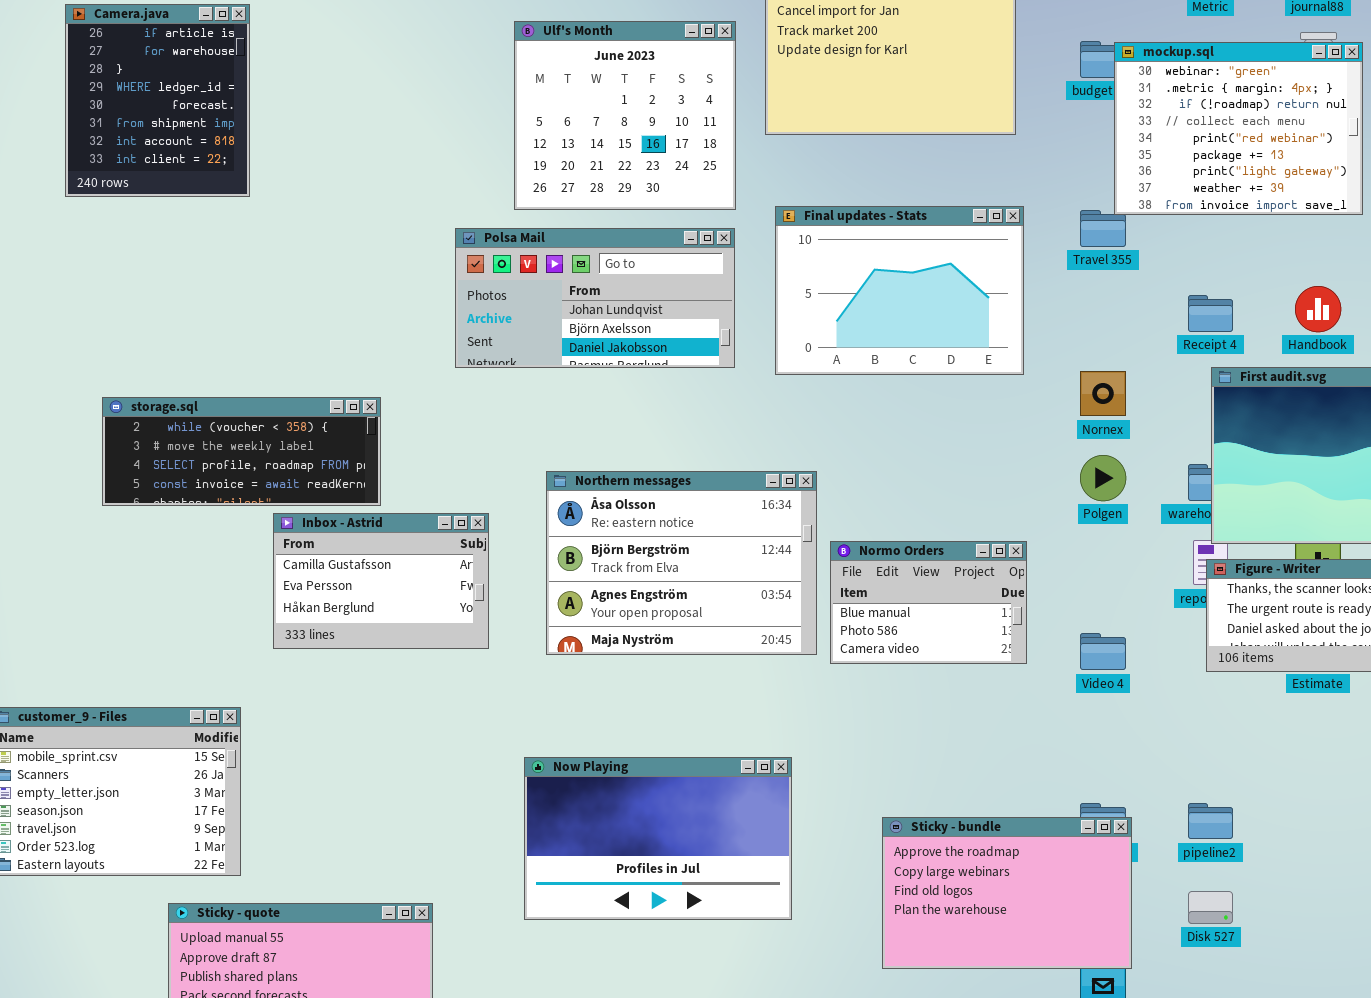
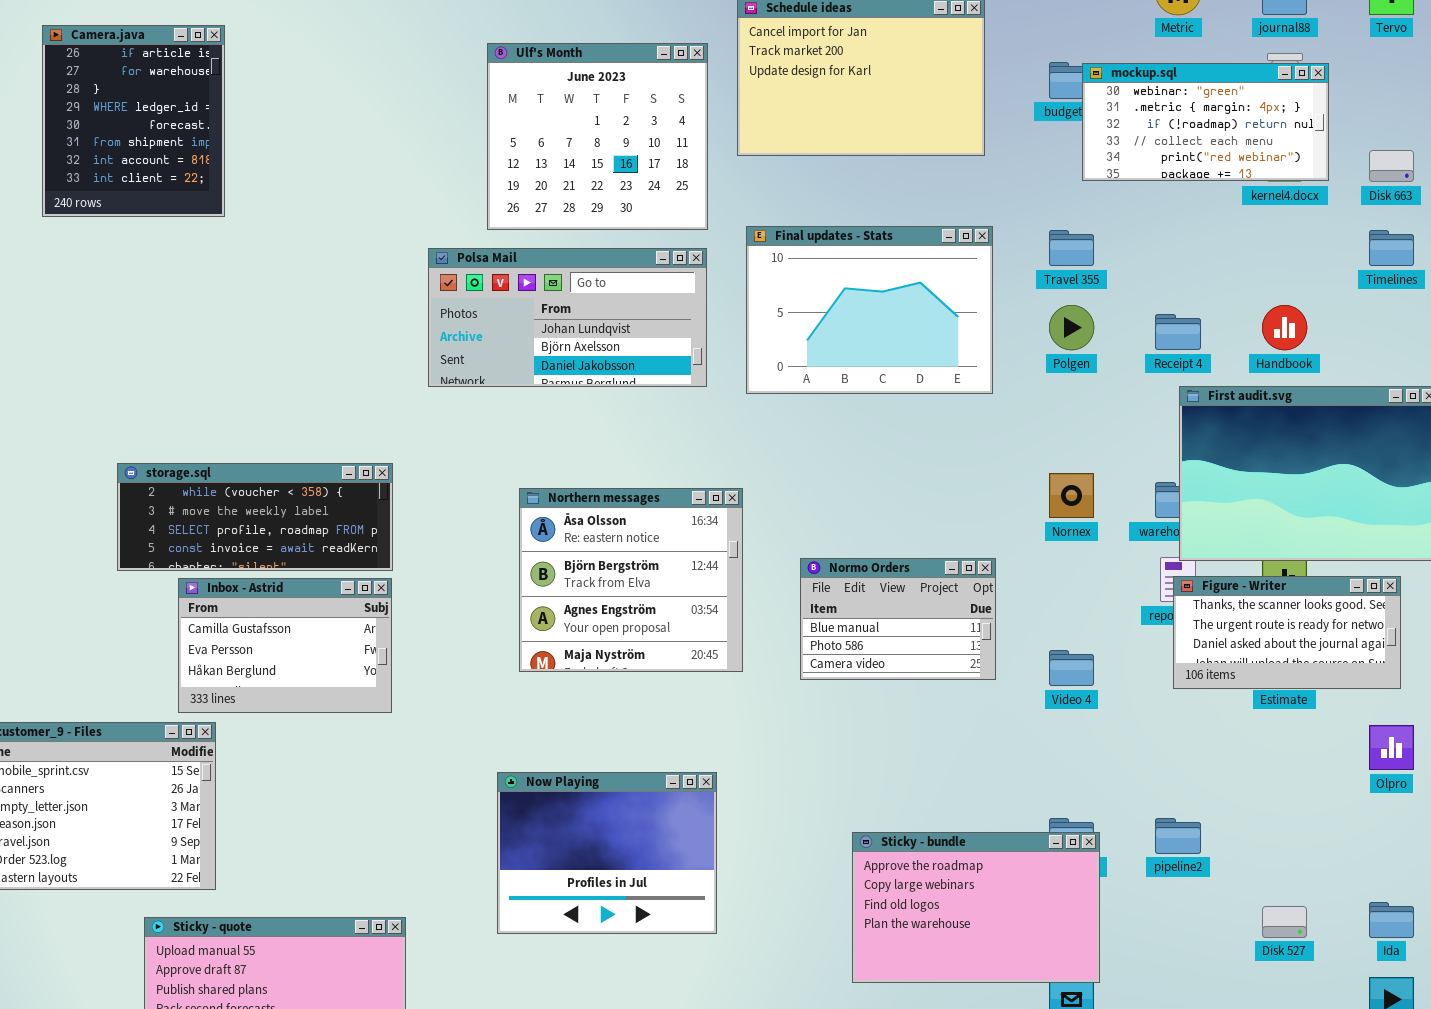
mockup.sql: [1114,42,1363,215] -> [1082,63,1329,181], resized
Nornex: [1080,371,1126,416] -> [1049,473,1094,518], moved
storage.sql: [102,397,381,506] -> [117,463,393,571], moved
Polgen: [1080,455,1126,501] -> [1049,305,1094,350], moved
Northern messages: [546,471,817,655] -> [519,488,743,672], resized
Inbox - Astrid: [273,513,489,649] -> [178,578,392,713], moved
Now Playing: [524,757,792,920] -> [497,772,717,934], resized
Disk 527: [1188,891,1233,924] -> [1262,906,1307,938], moved

